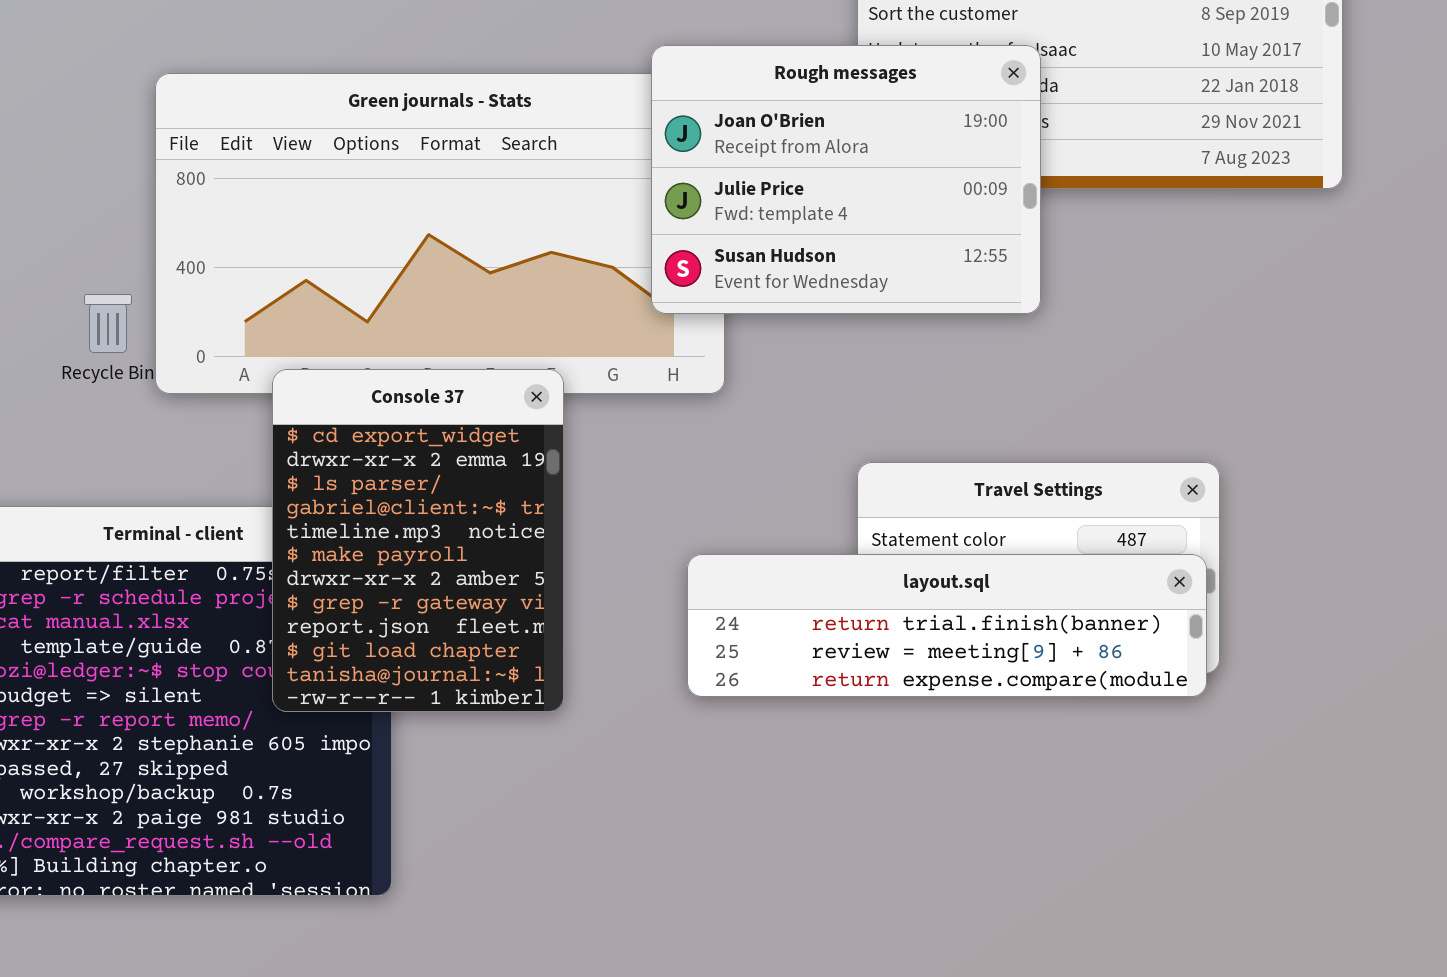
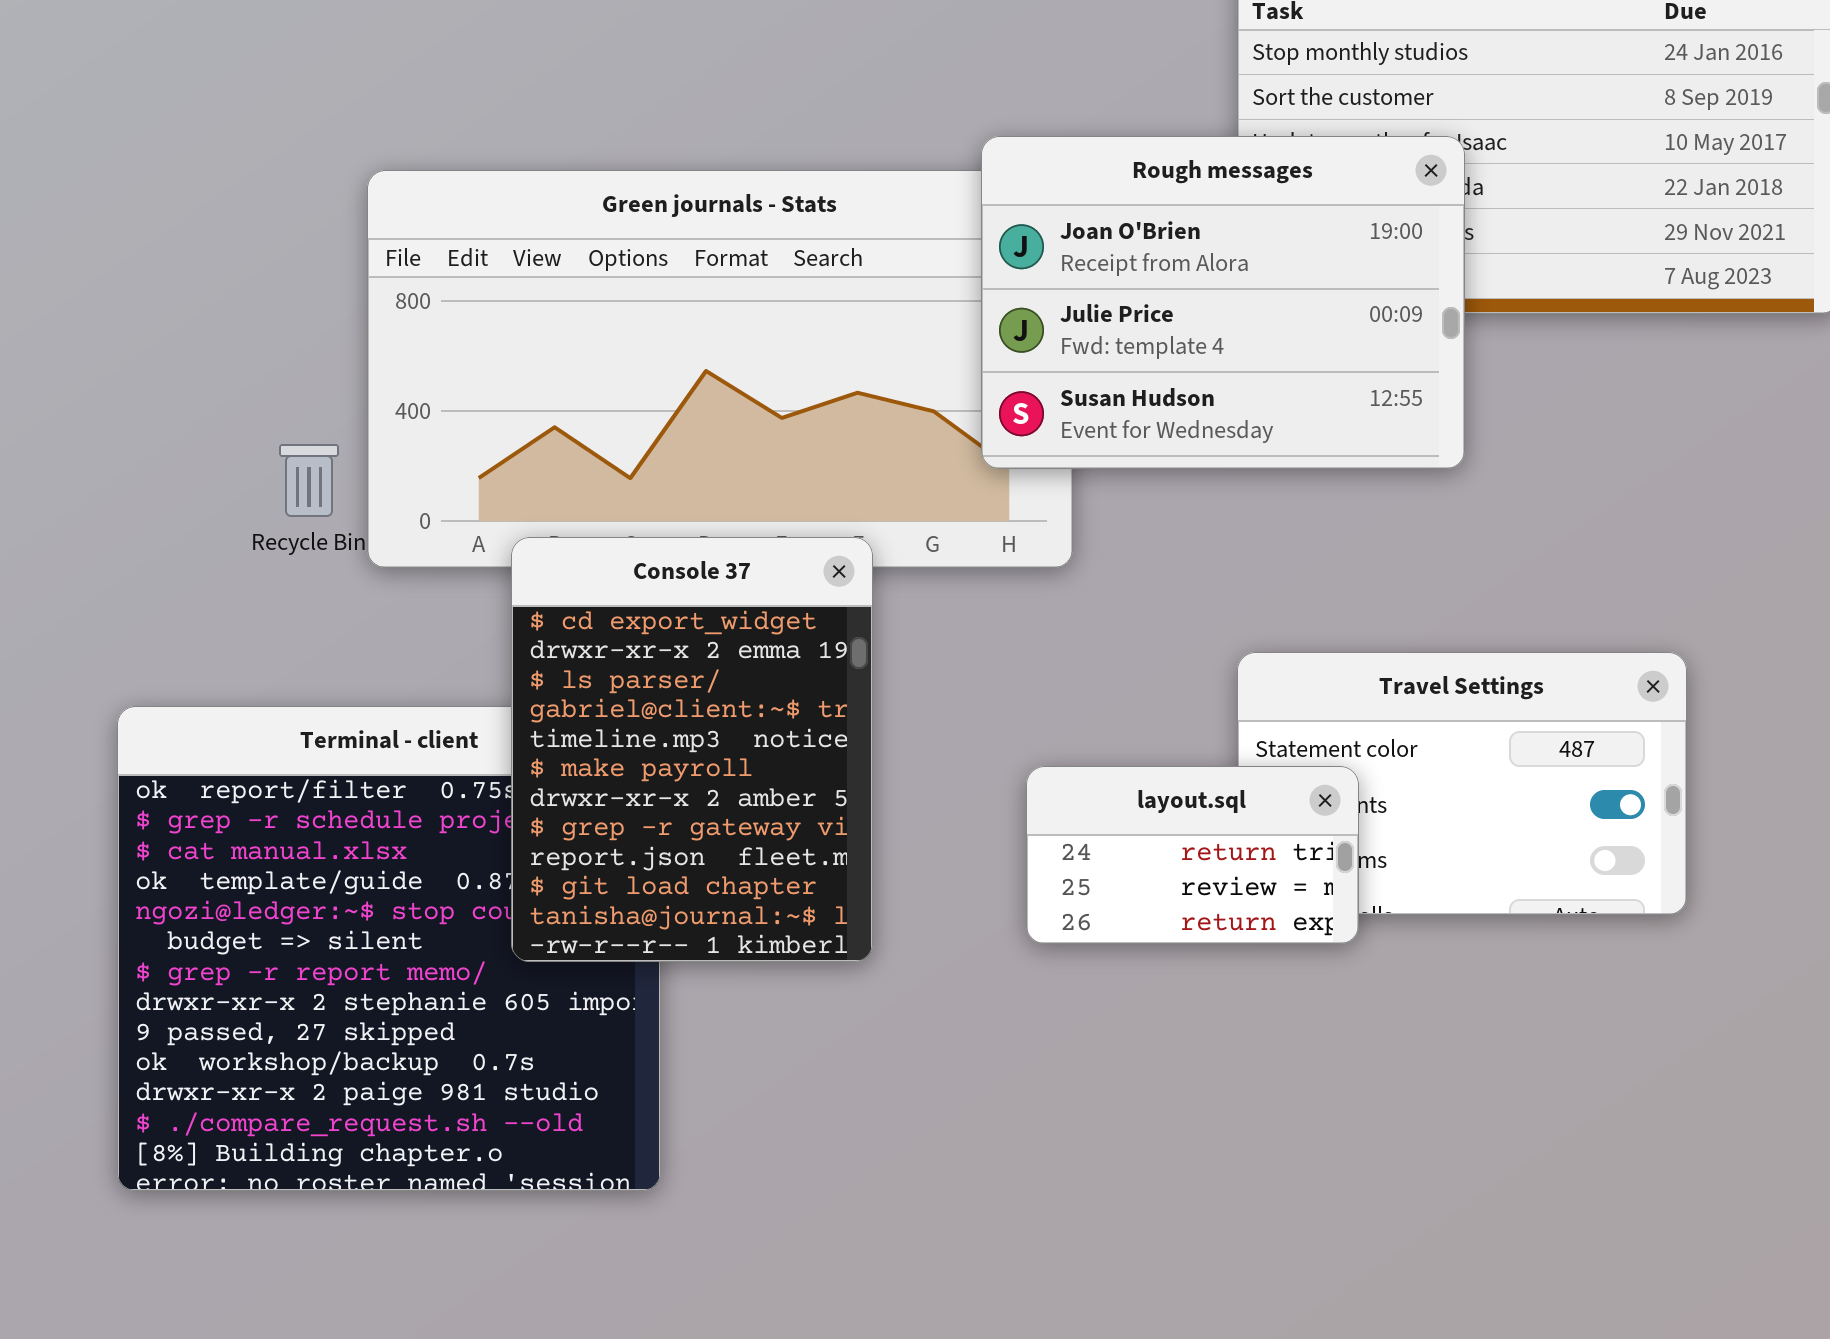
layout.sql: [687,554,1207,697] -> [1026,766,1359,944], resized

